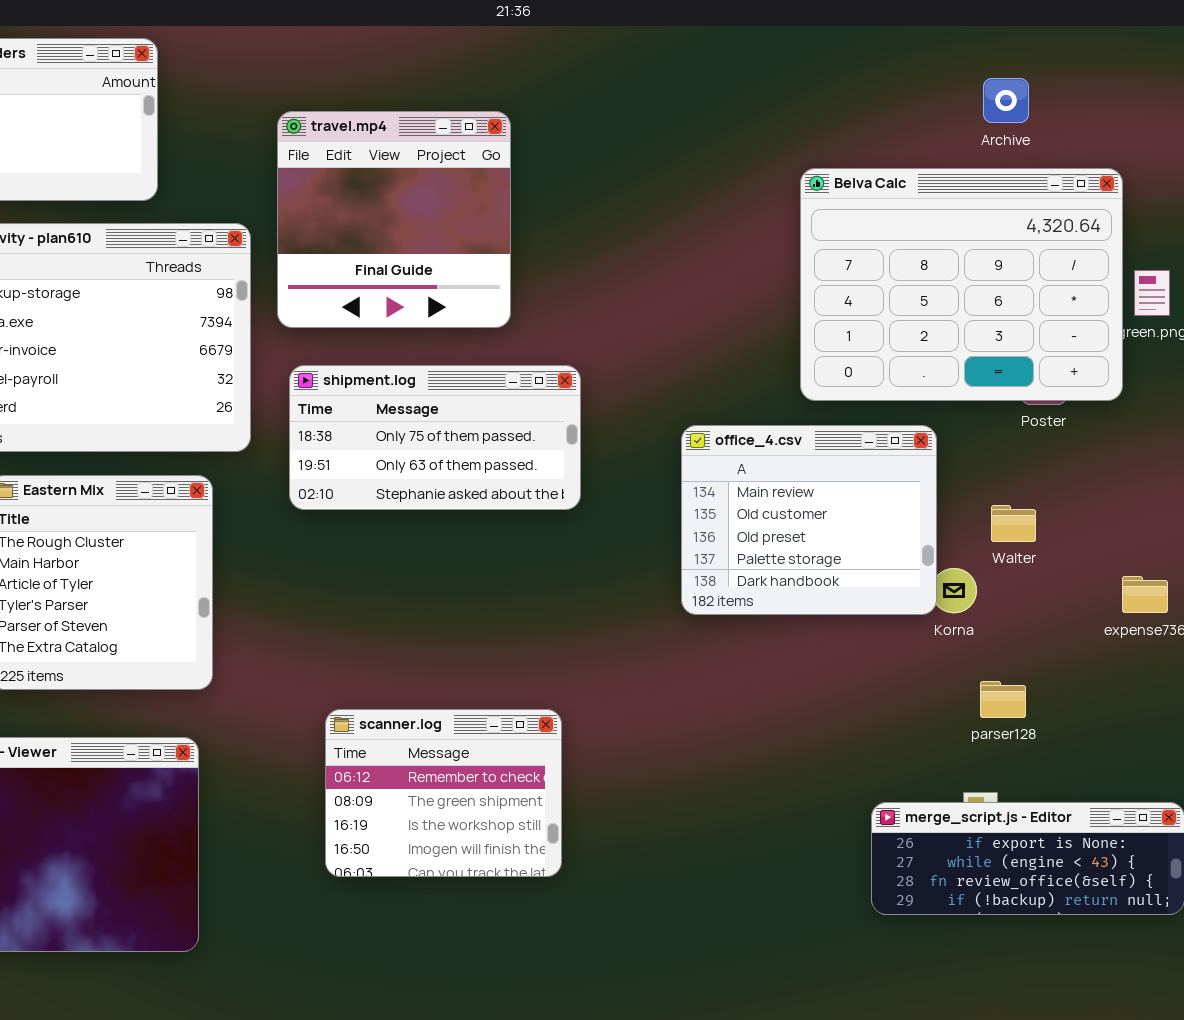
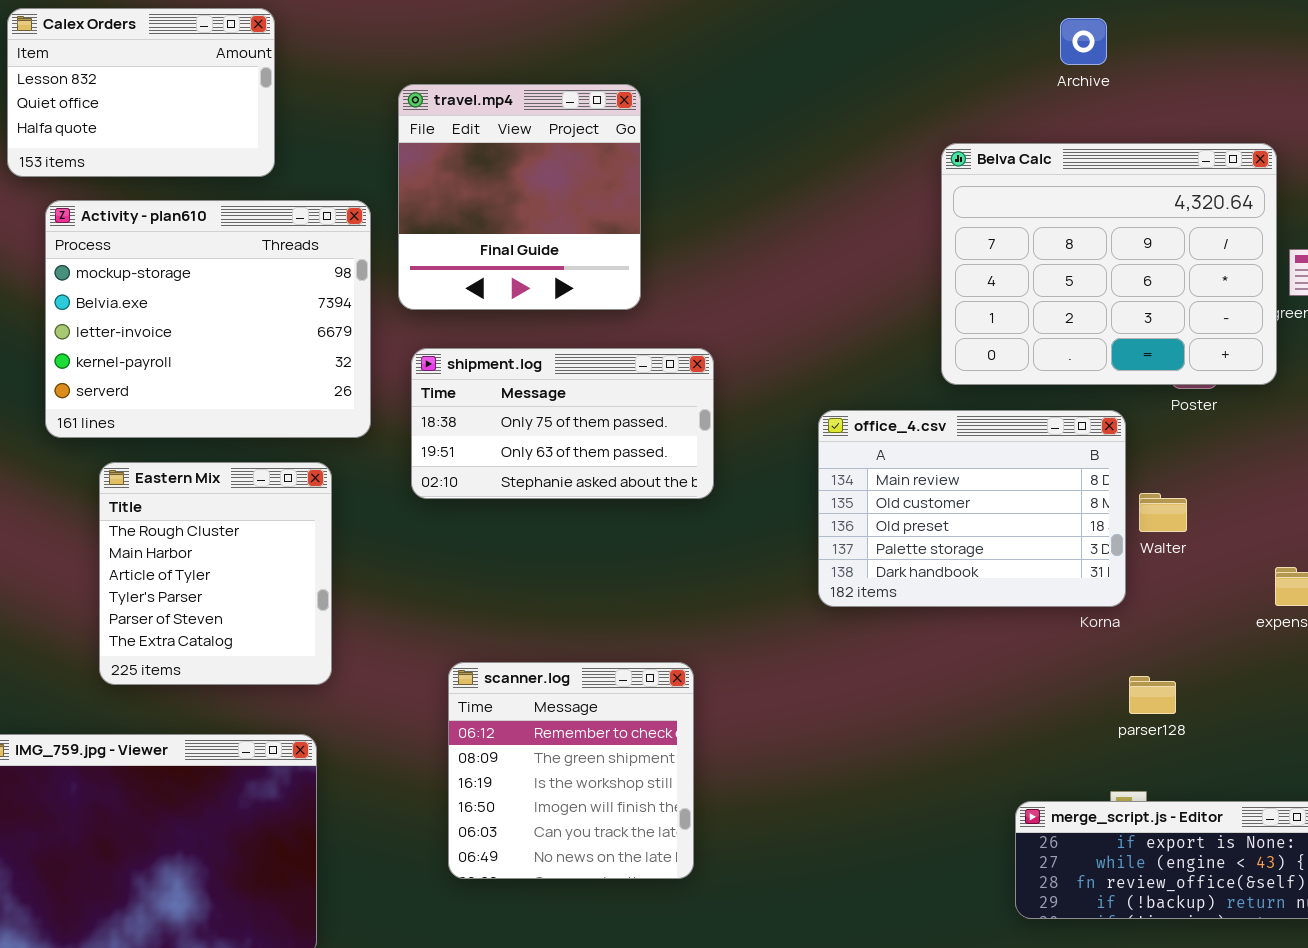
Archive: [983,78,1029,123] -> [1060,18,1107,65], moved
office_4.csv: [681,425,937,615] -> [818,410,1126,607], resized
scanner.log: [325,709,562,877] -> [448,662,694,879], resized

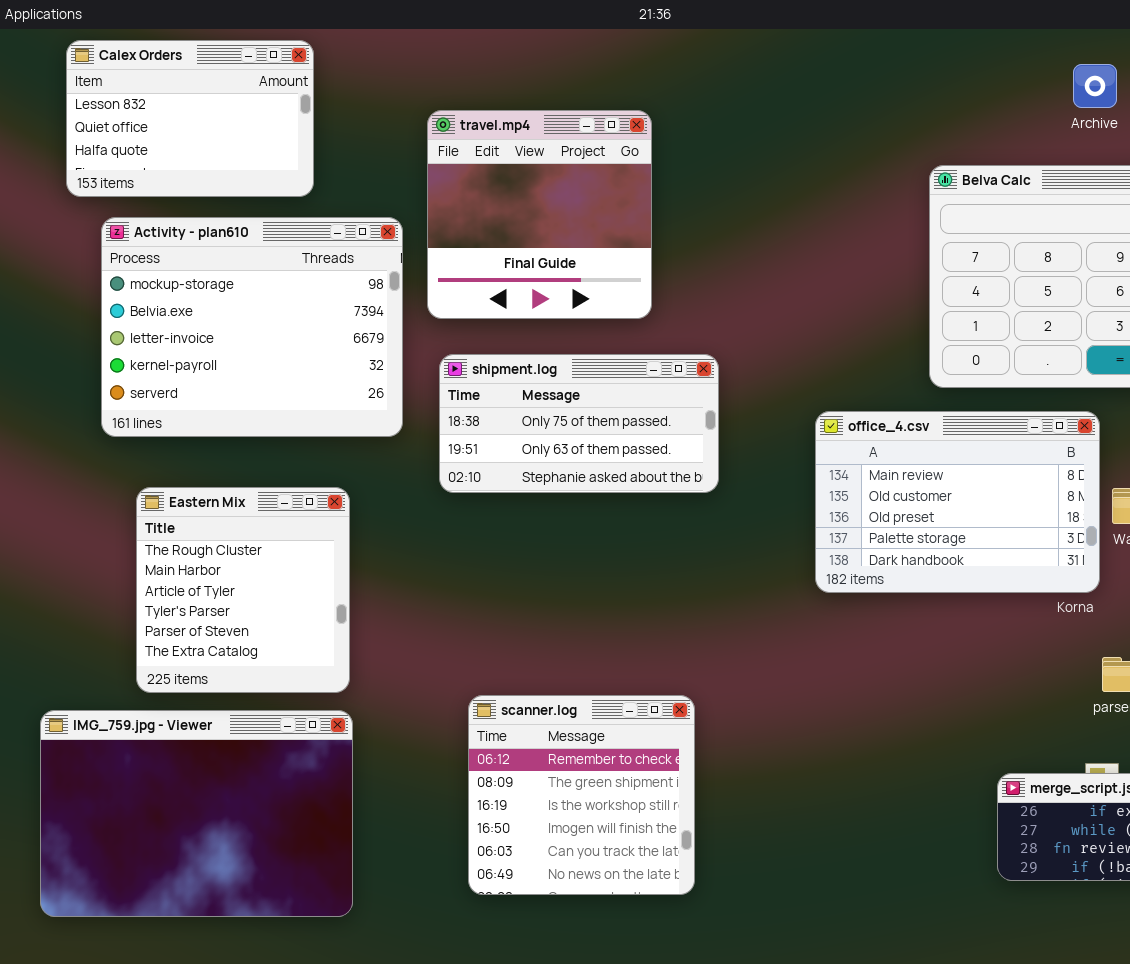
Archive: [1060,18,1107,65] -> [1073,64,1117,108], moved
Eastern Mix: [99,462,332,685] -> [136,487,350,693], moved
scanner.log: [448,662,694,879] -> [468,695,695,895], moved

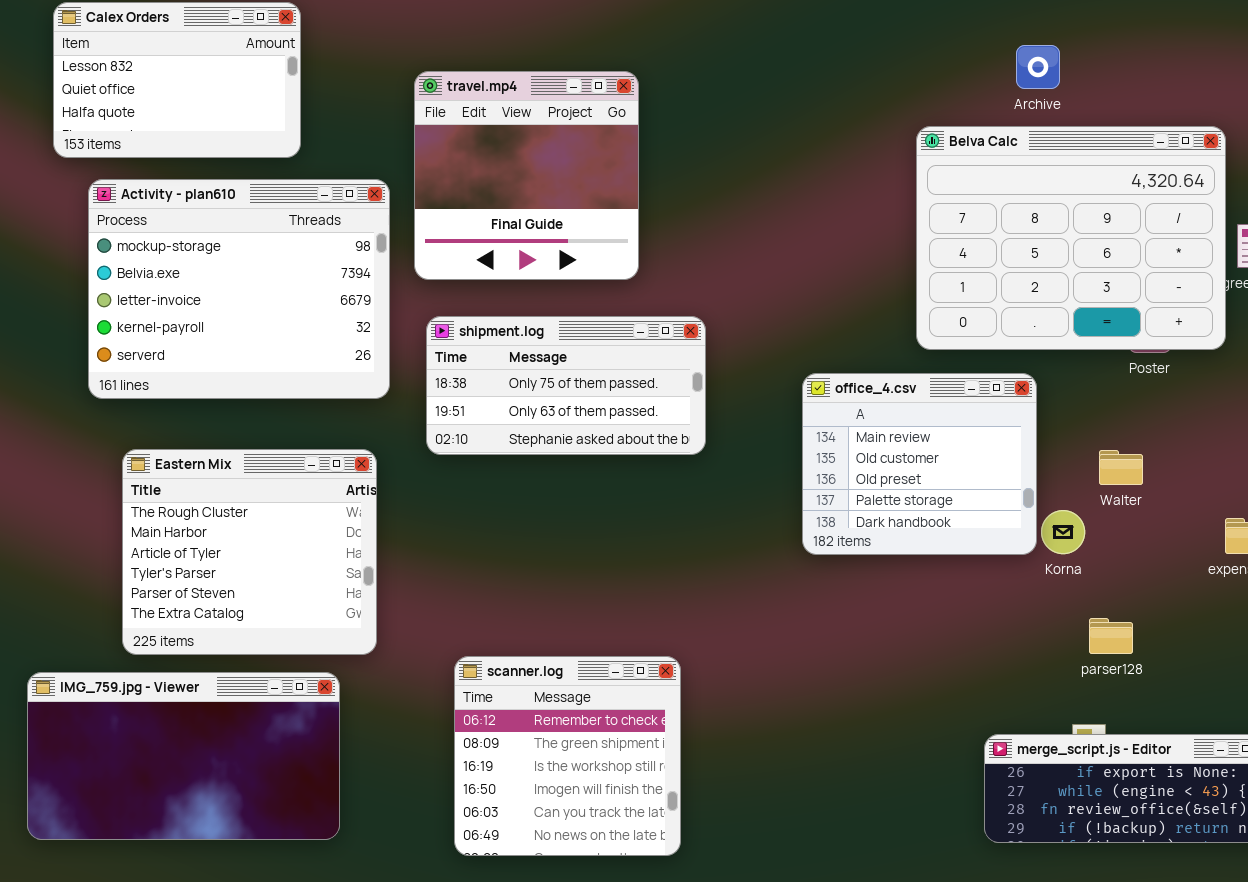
Archive: [1073,64,1117,108] -> [1016,45,1060,89], moved
office_4.csv: [815,411,1100,593] -> [802,373,1037,555], resized
Eastern Mix: [136,487,350,693] -> [122,449,377,655], resized
IMG_759.jpg - Viewer: [40,710,353,917] -> [27,672,340,840], resized

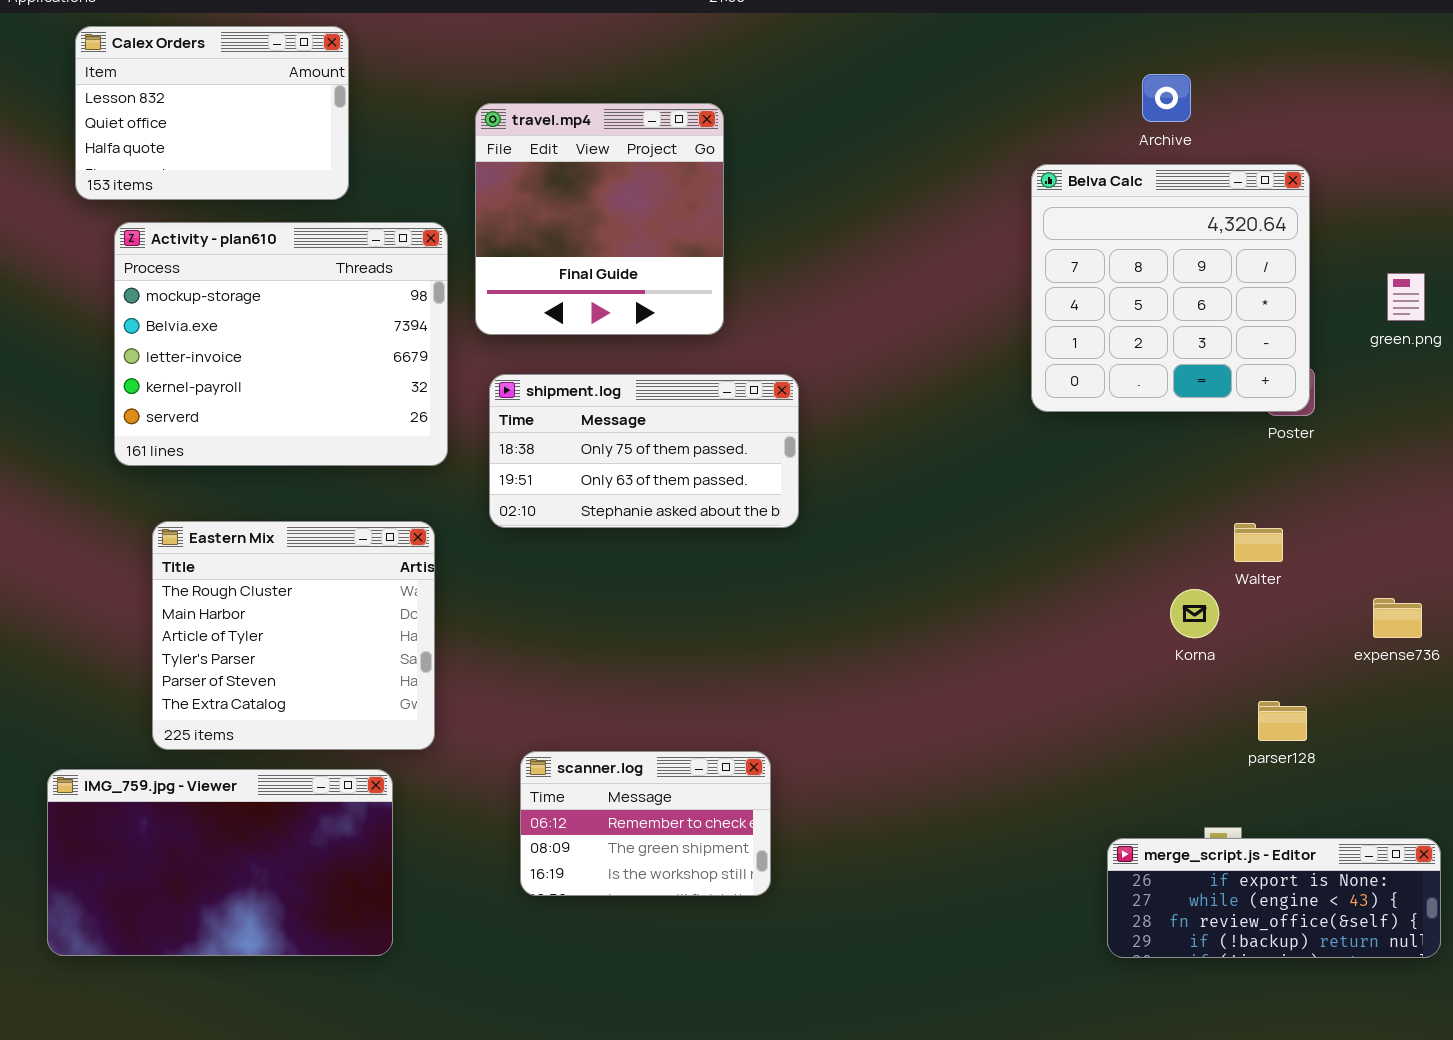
Belva Calc: [916,126,1226,350] -> [1031,164,1310,412], resized
office_4.csv: [802,373,1037,555] -> none, closed
parser128: [1089,618,1133,654] -> [1258,701,1307,741], moved
scanner.log: [454,656,681,856] -> [520,751,771,896], resized

